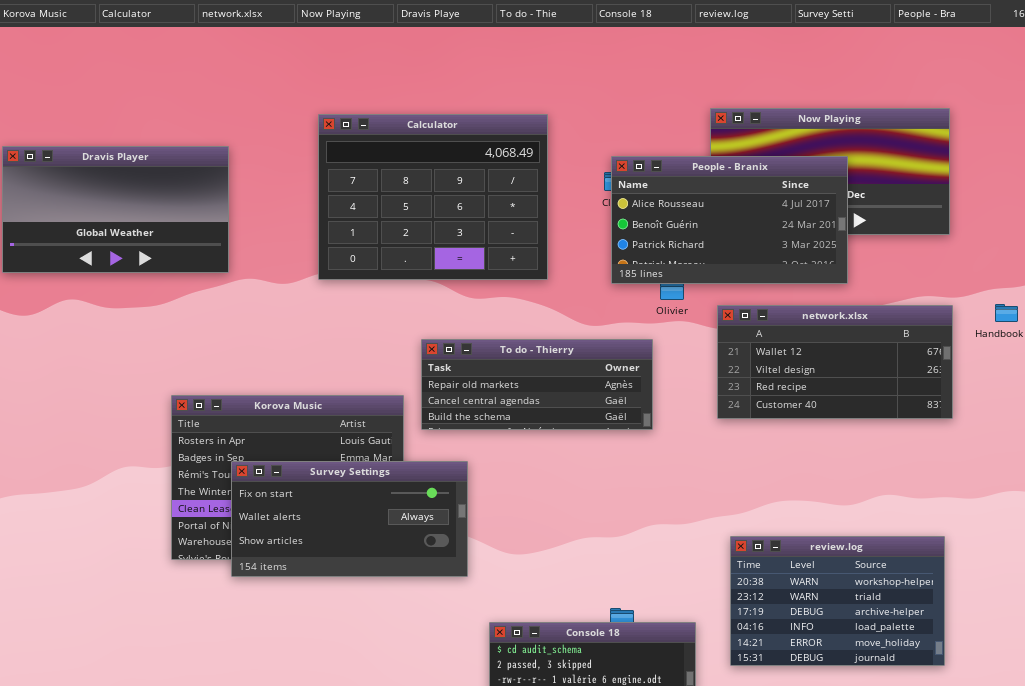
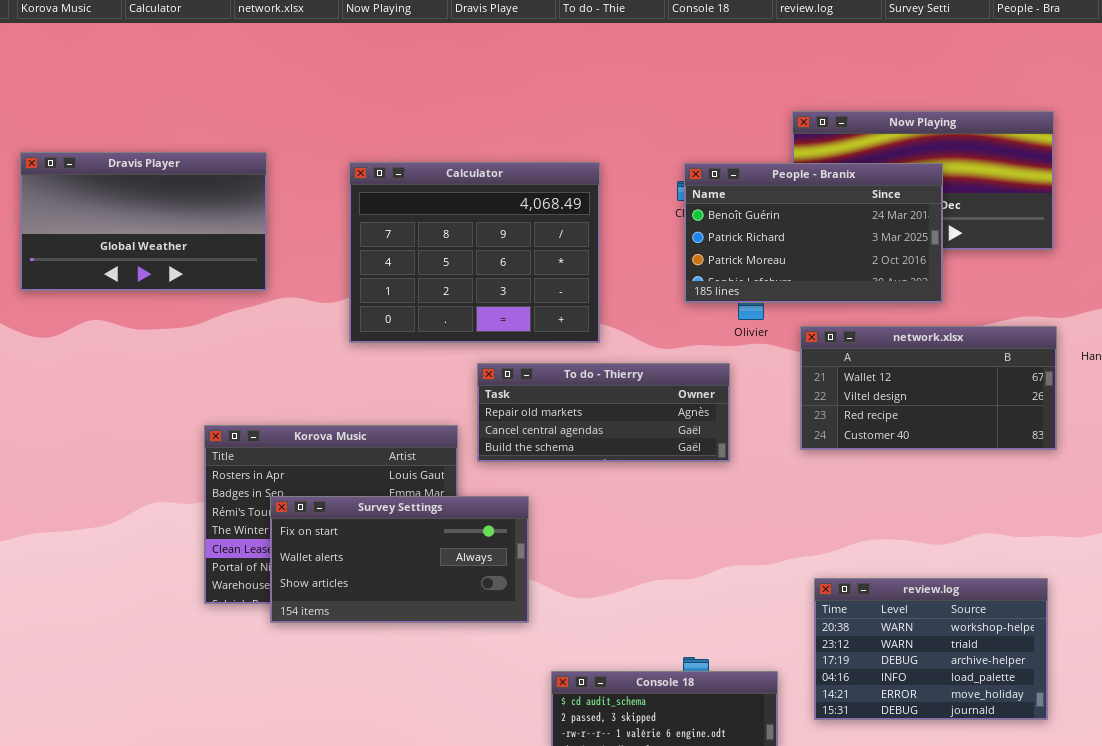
Calculator: [318,114,548,280] -> [349,162,600,343], moved
People - Branix: [611,156,848,284] -> [684,163,943,303], scrolled down 1 row

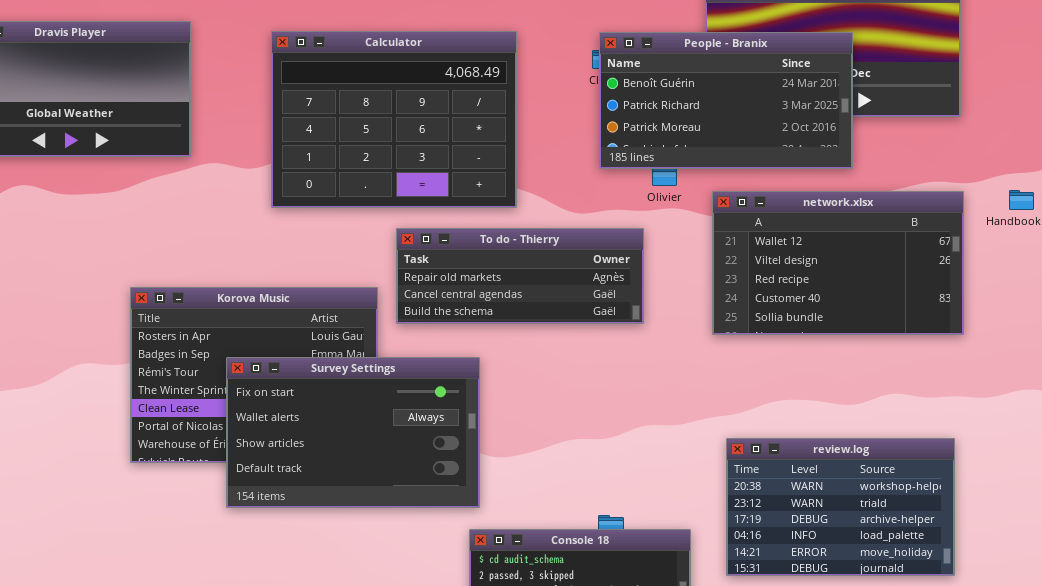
network.xlsx: [800,326,1057,450] -> [712,191,964,335], resized
Survey Settings: [270,496,529,623] -> [226,357,480,508], moved, resized

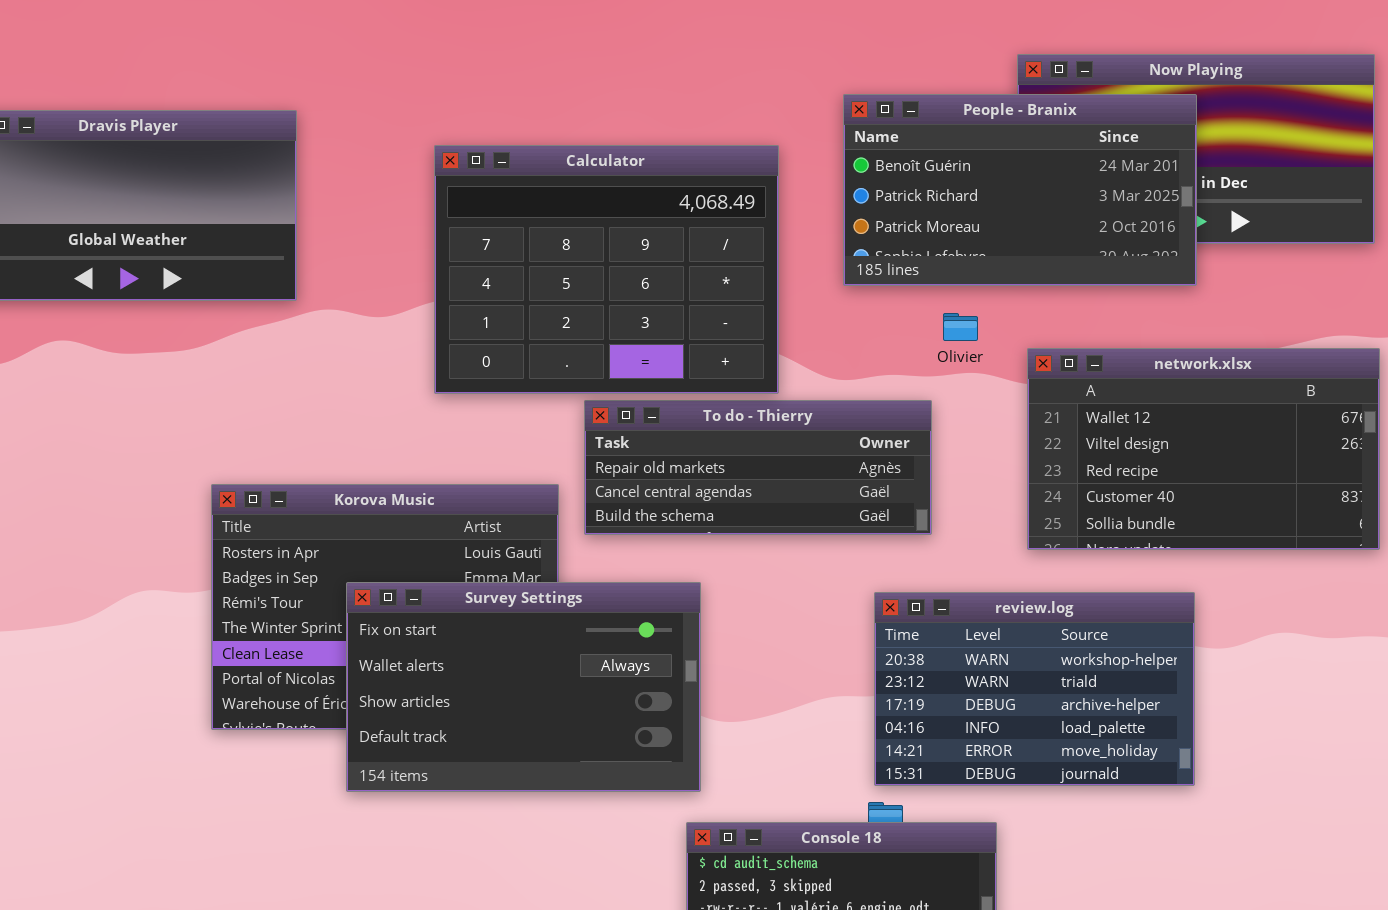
Calculator: [271,31,517,208] -> [434,145,779,394], moved
People - Branix: [599,32,853,169] -> [843,94,1197,286], moved
review.log: [726,438,955,576] -> [874,592,1195,786], moved

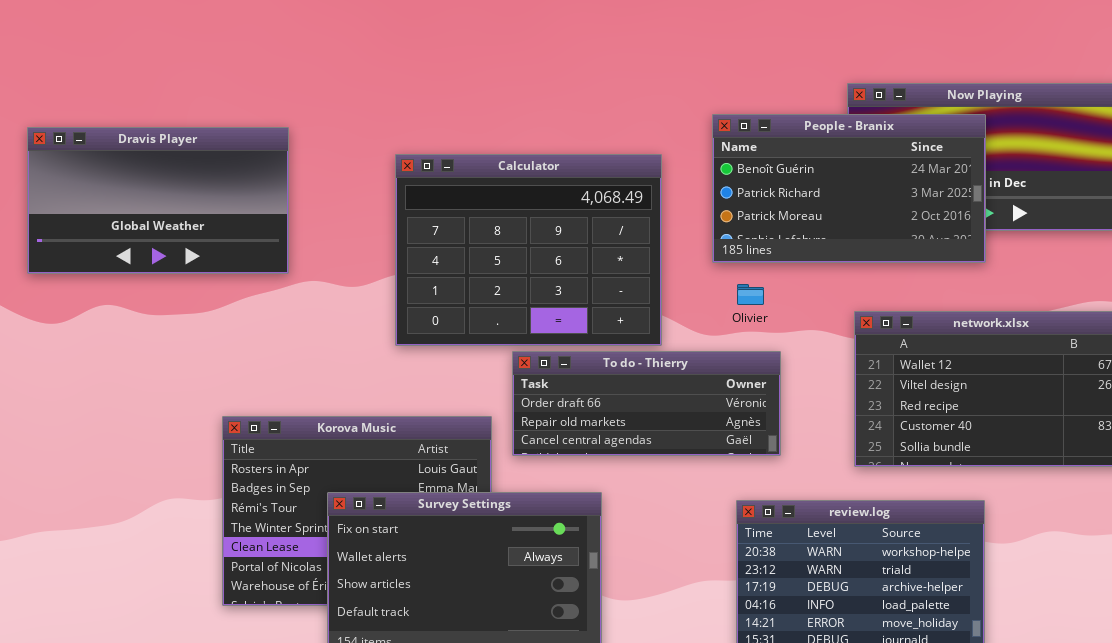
Olivier: [943,313,978,341] -> [737,284,764,305], moved
To do - Thierry: [584,400,932,535] -> [512,351,781,456], scrolled up 1 row

